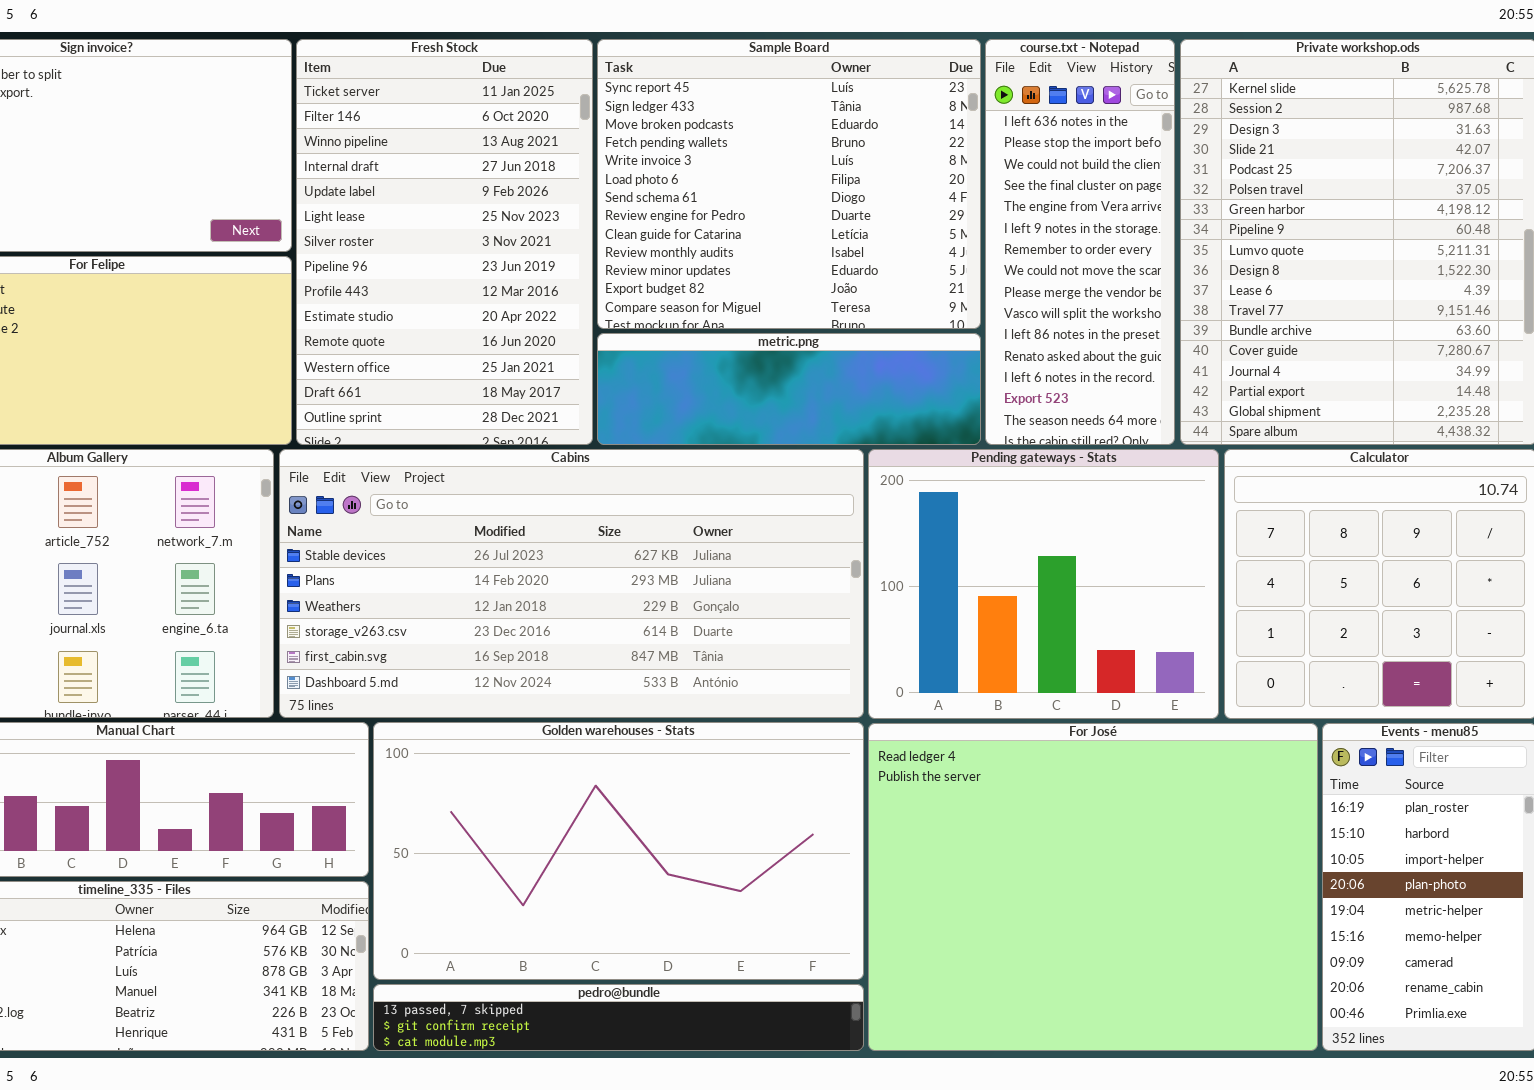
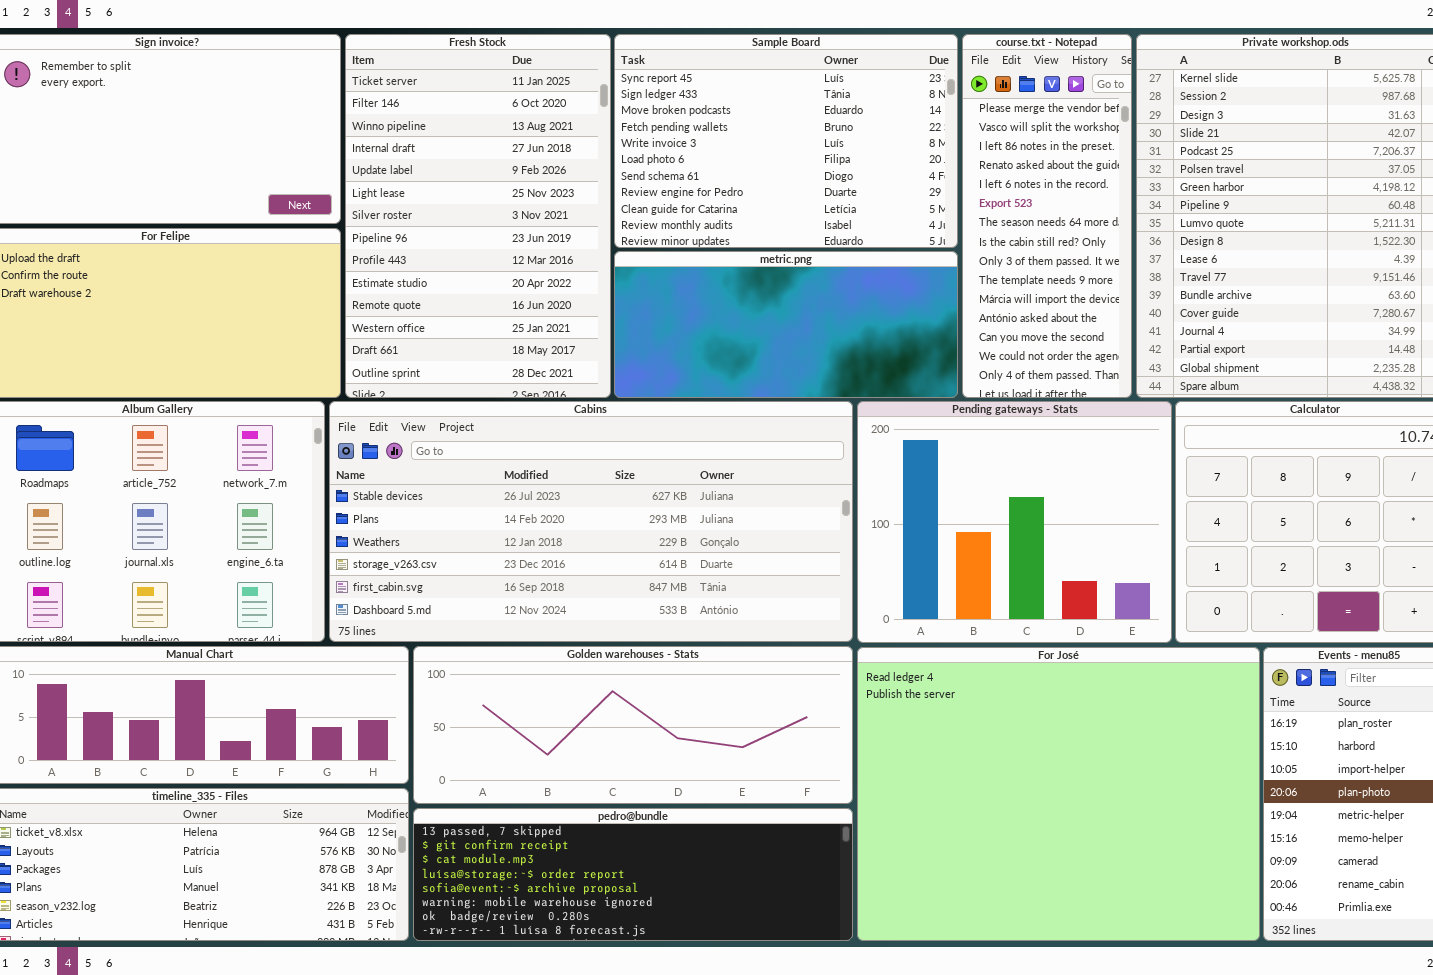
Sample Board: [597,39,981,329] -> [614,34,958,248], resized
course.txt - Notepad: [985,39,1175,445] -> [962,34,1132,398], scrolled down 8 rows
metric.png: [597,333,981,445] -> [614,251,958,398], resized
Golden warehouses - Stats: [373,722,864,980] -> [413,646,853,804], resized
pedro@bundle: [373,984,864,1051] -> [413,808,853,941], resized

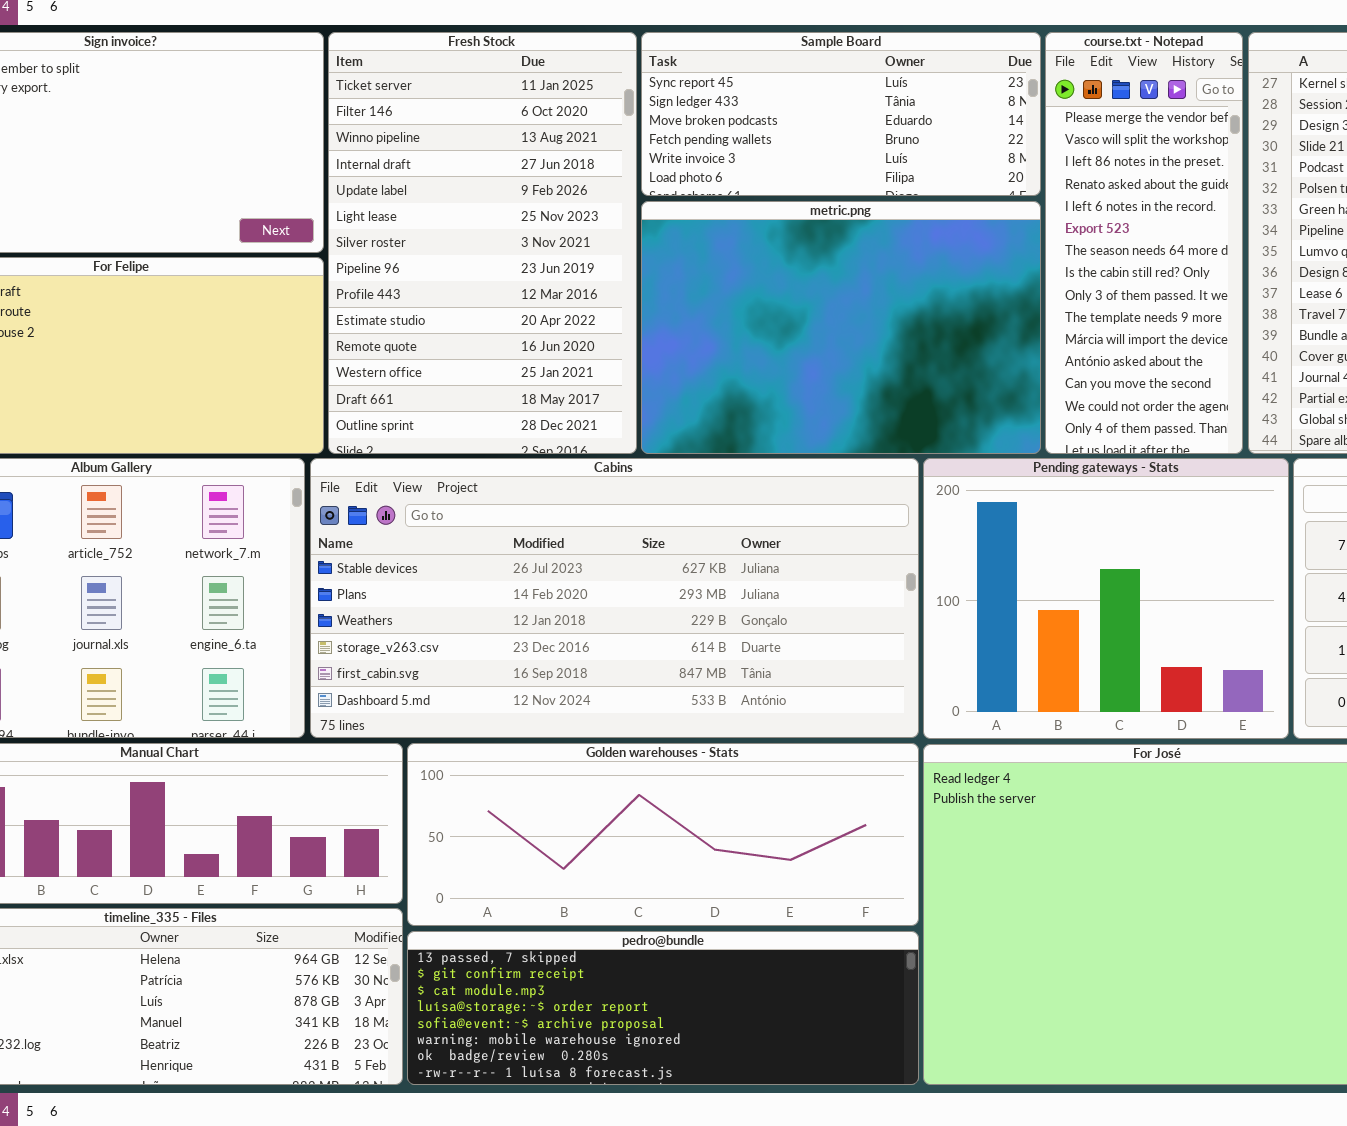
Sample Board: [614,34,958,248] -> [641,32,1041,196], resized
metric.png: [614,251,958,398] -> [641,201,1041,454], resized

